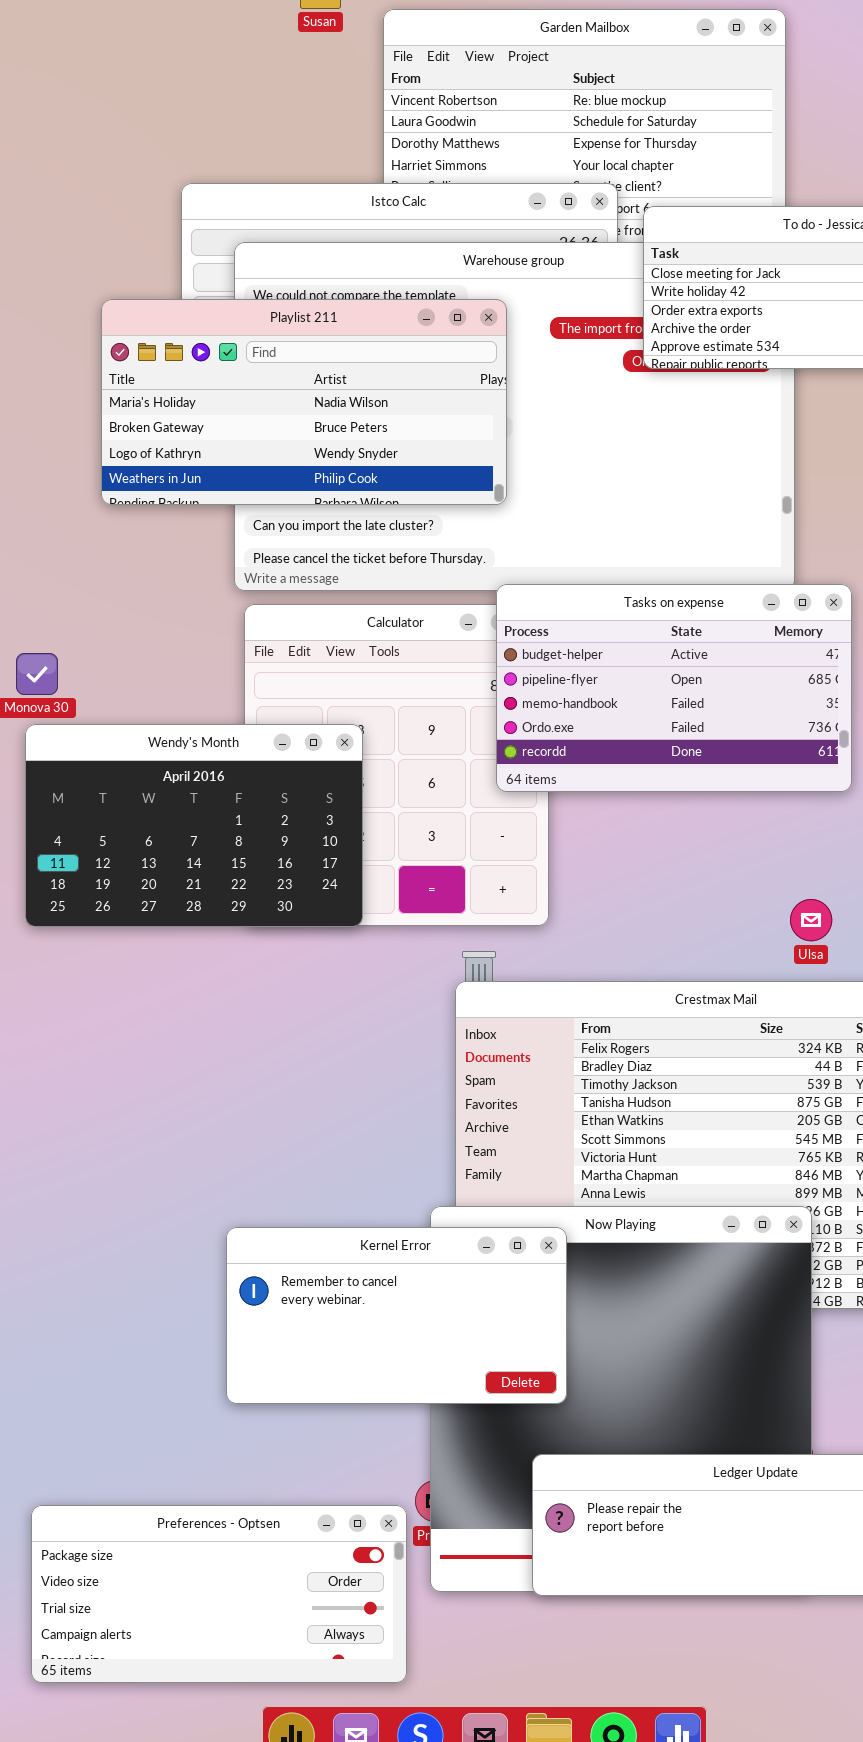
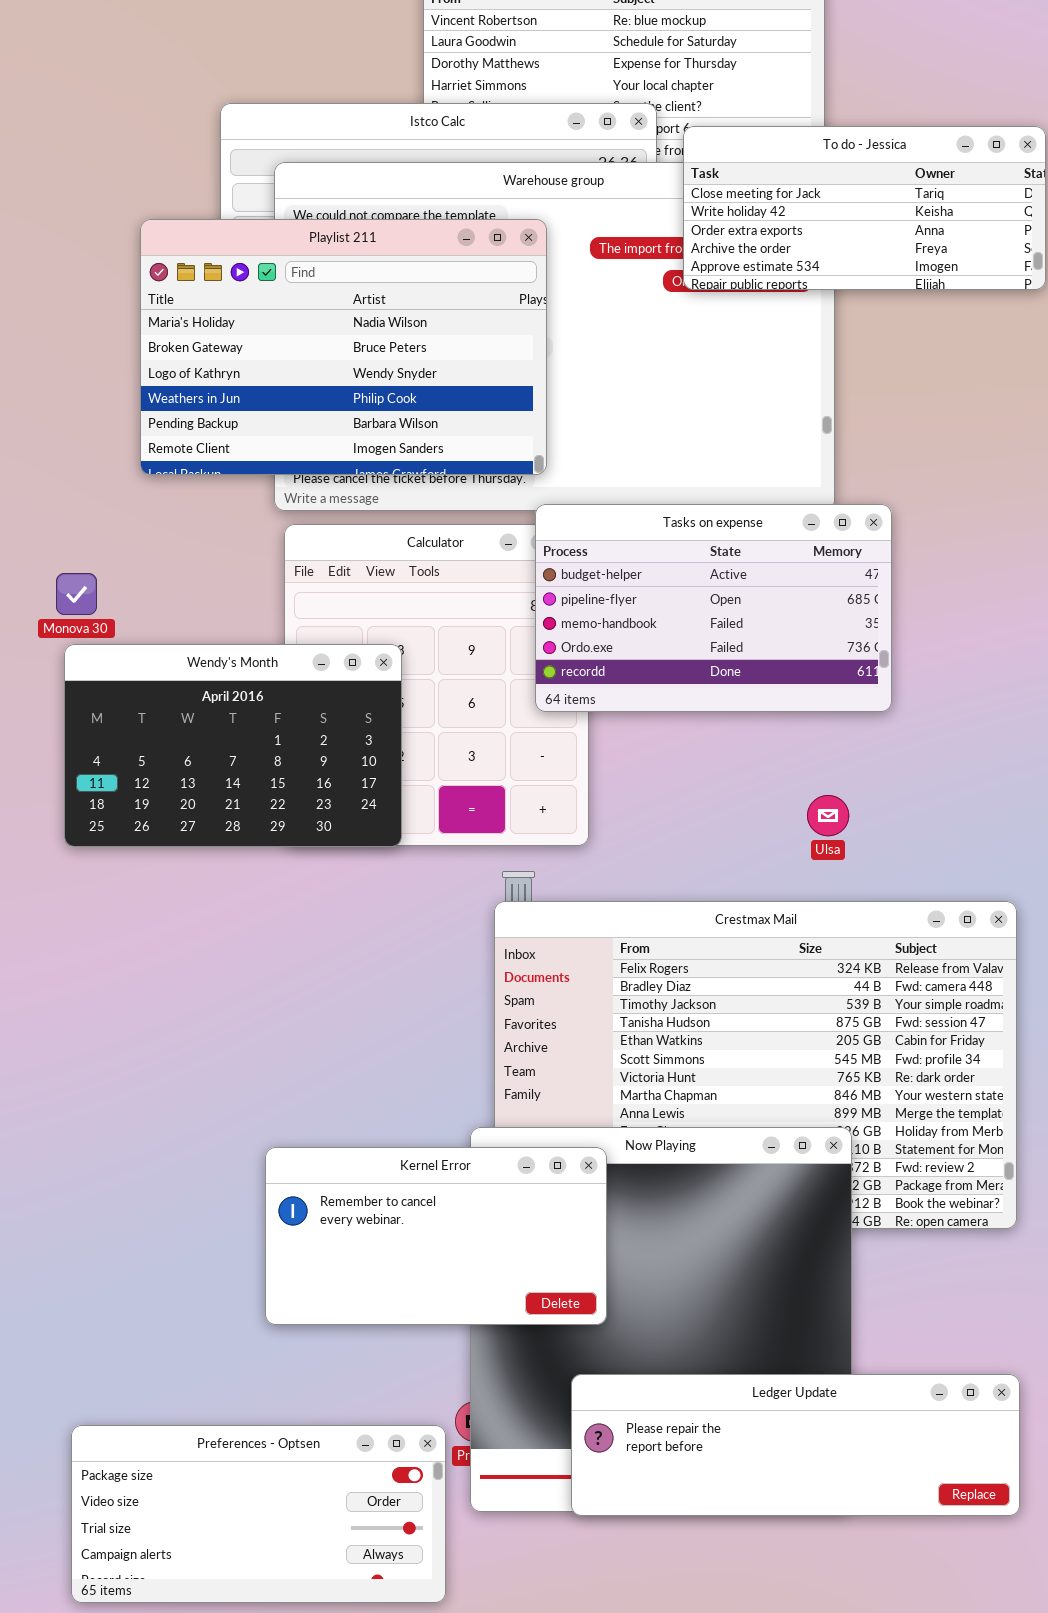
Playlist 211: [101,299,507,505] -> [140,219,547,475], resized
Ulsa: [790,899,832,941] -> [807,795,849,836], moved

